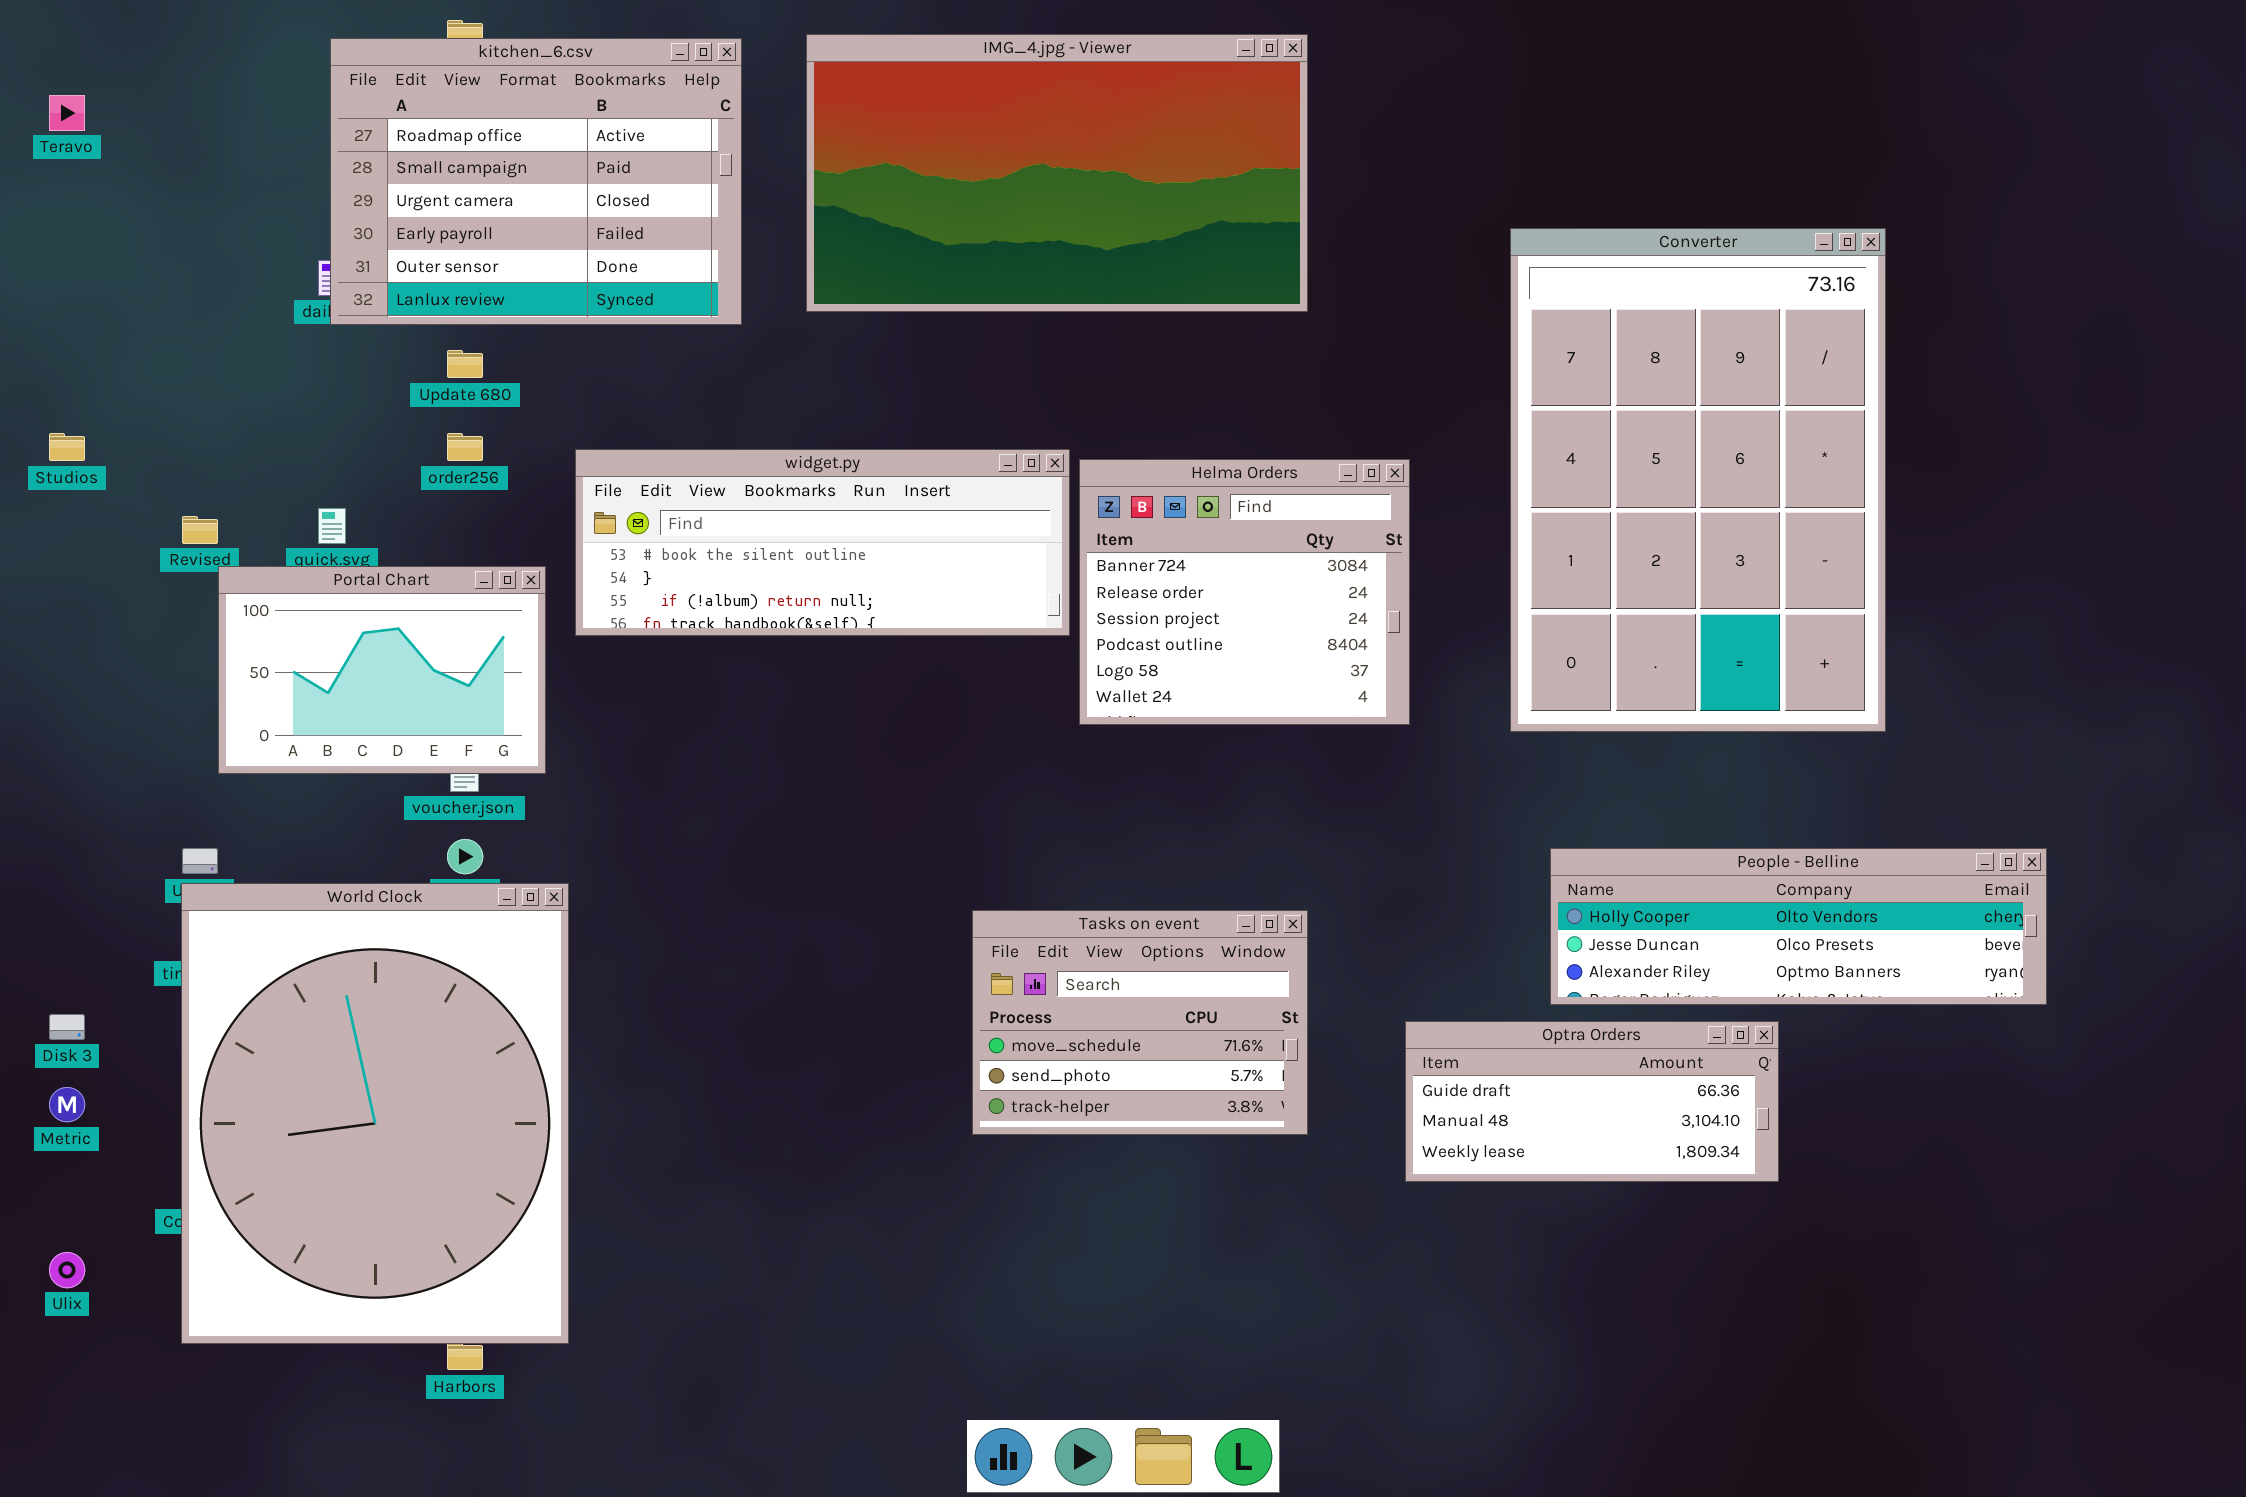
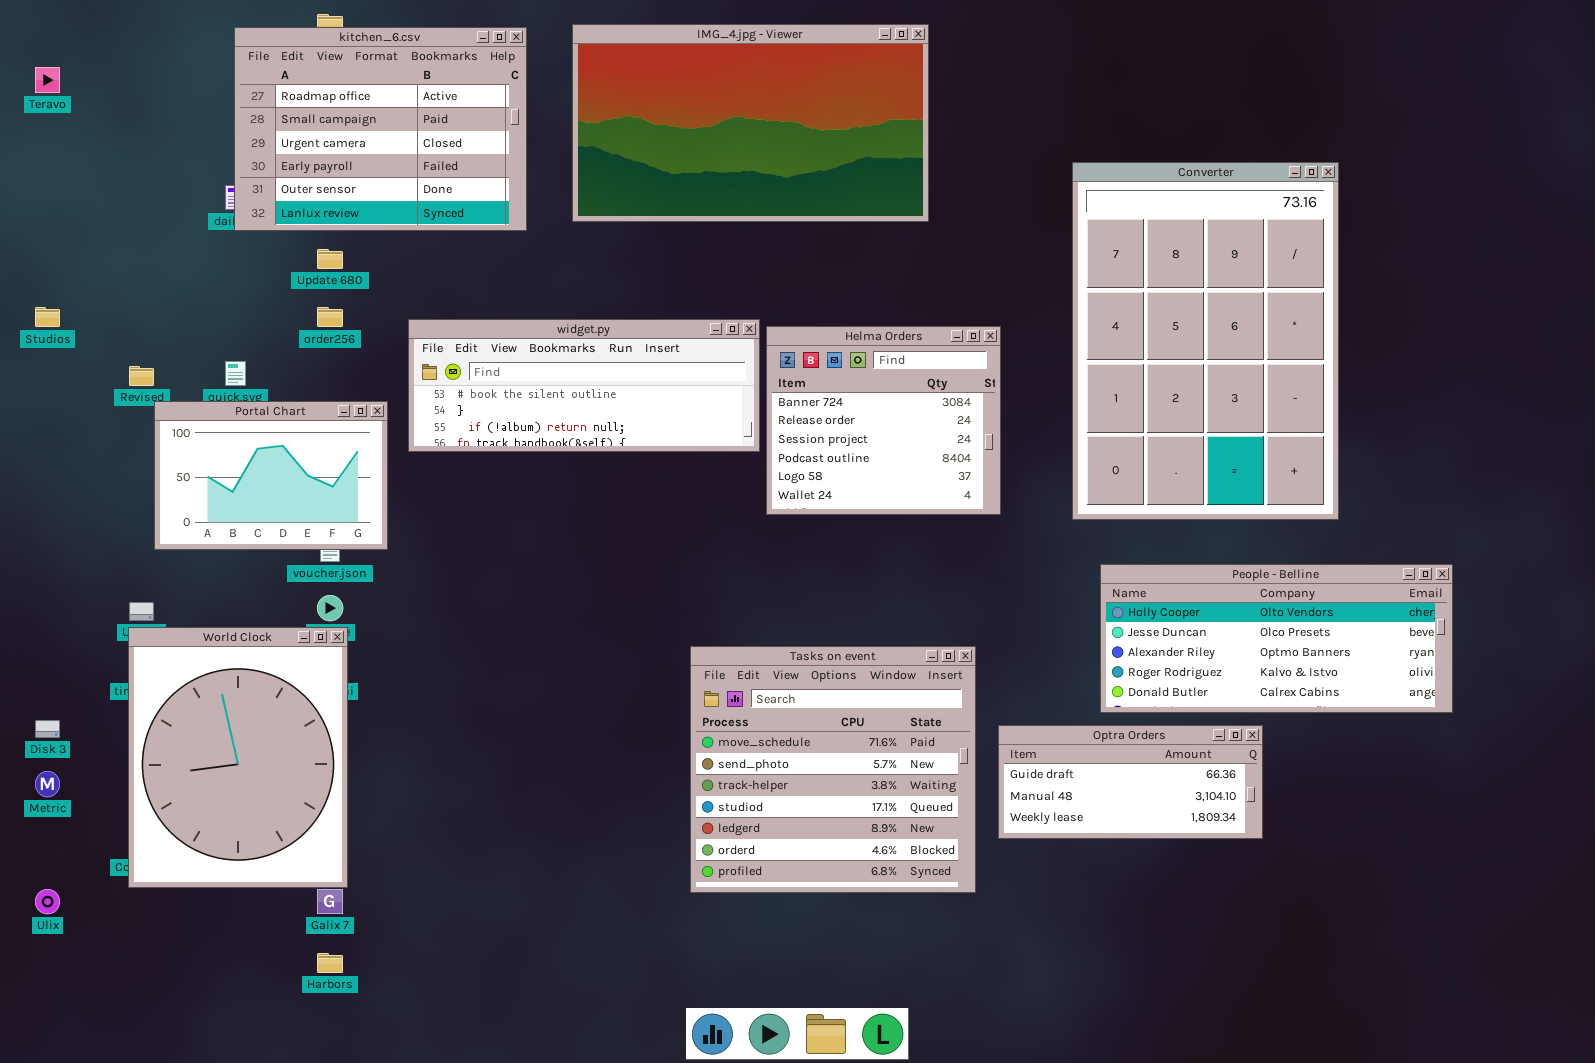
People - Belline: [1550,848,2047,1005] -> [1100,564,1453,713], resized
World Clock: [181,883,569,1344] -> [128,627,348,888], resized
Tasks on event: [972,910,1308,1135] -> [690,646,976,893], resized

